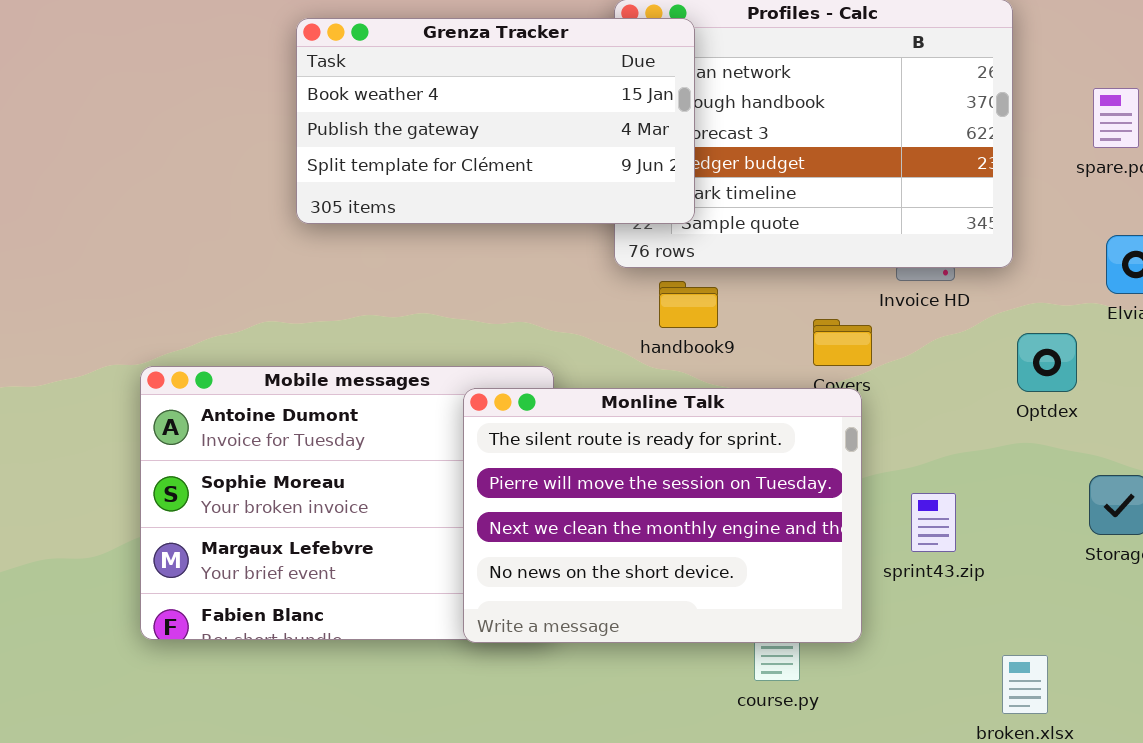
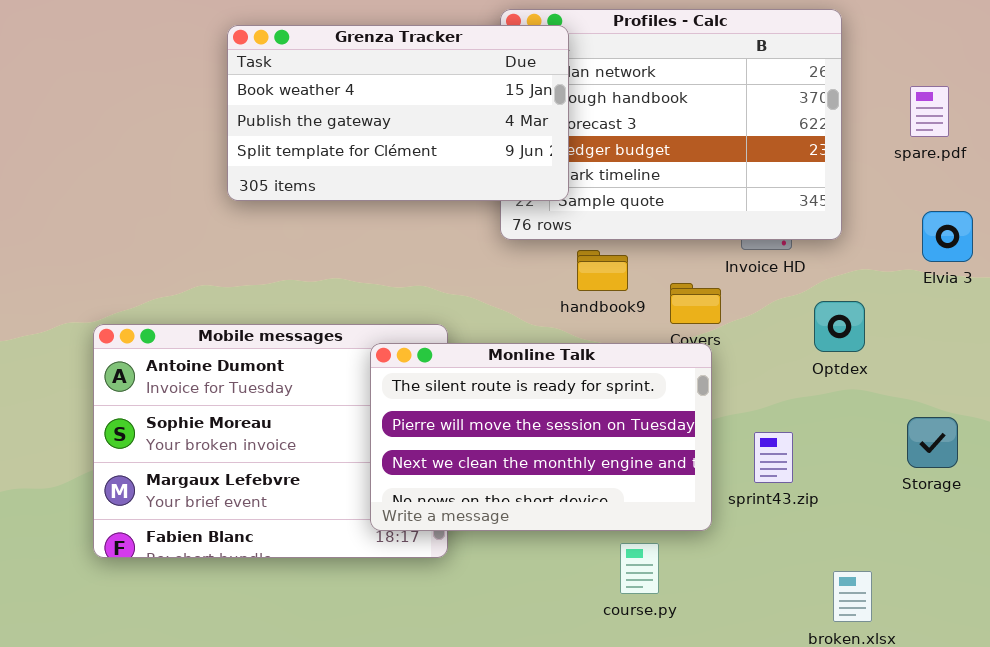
handbook9: [659,281,718,328] -> [577,250,628,291], moved
Optdex: [1017,333,1077,392] -> [814,301,865,352], moved
Monline Talk: [463,388,862,643] -> [370,343,712,531], resized

